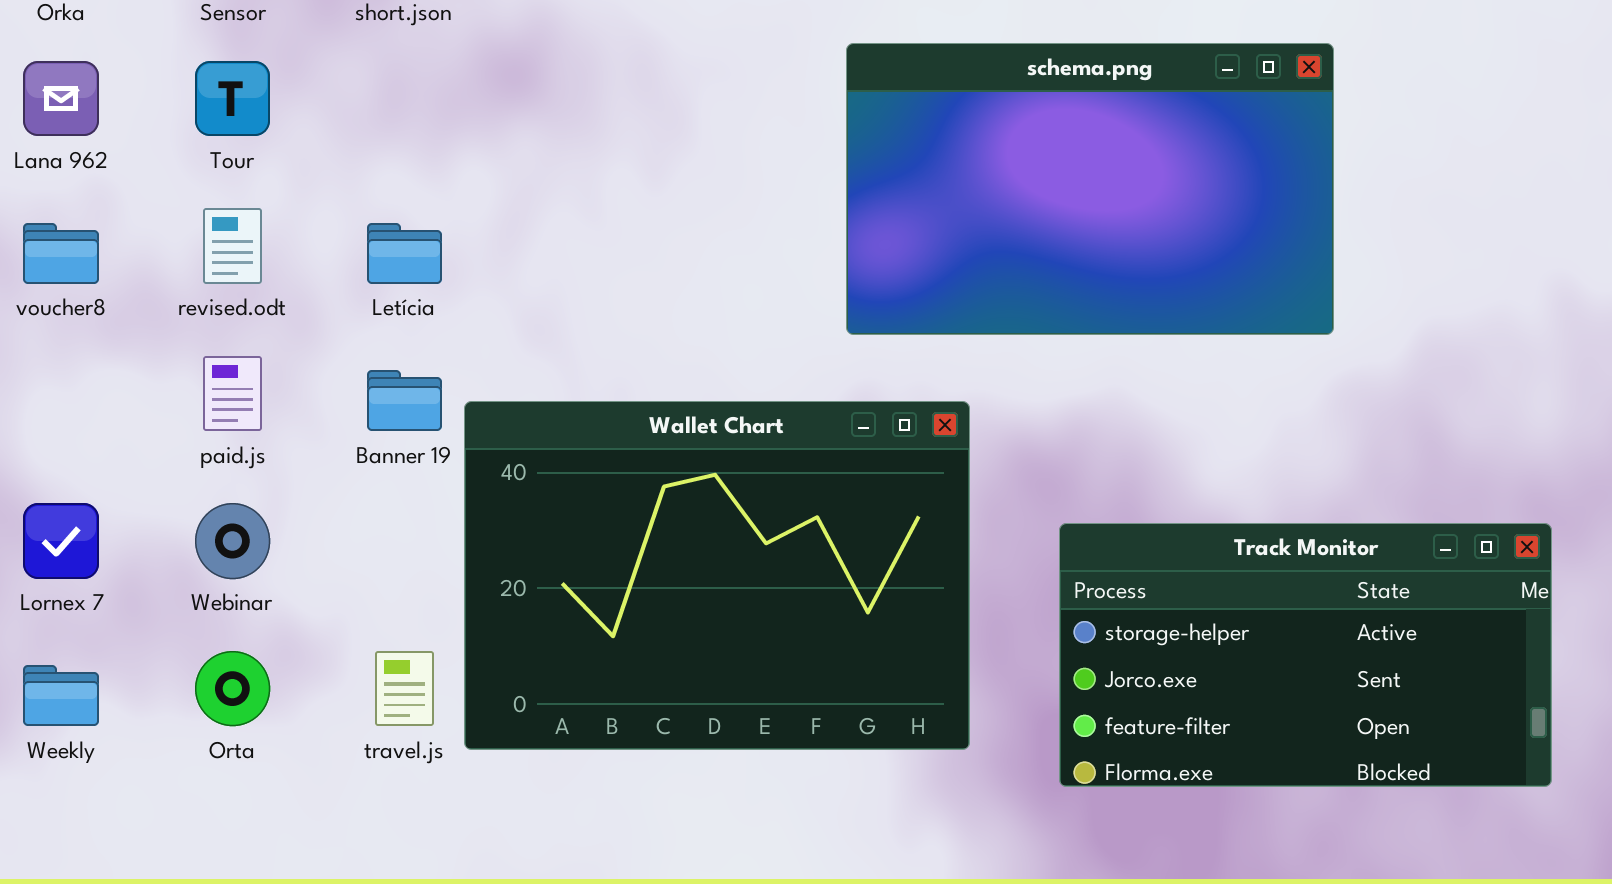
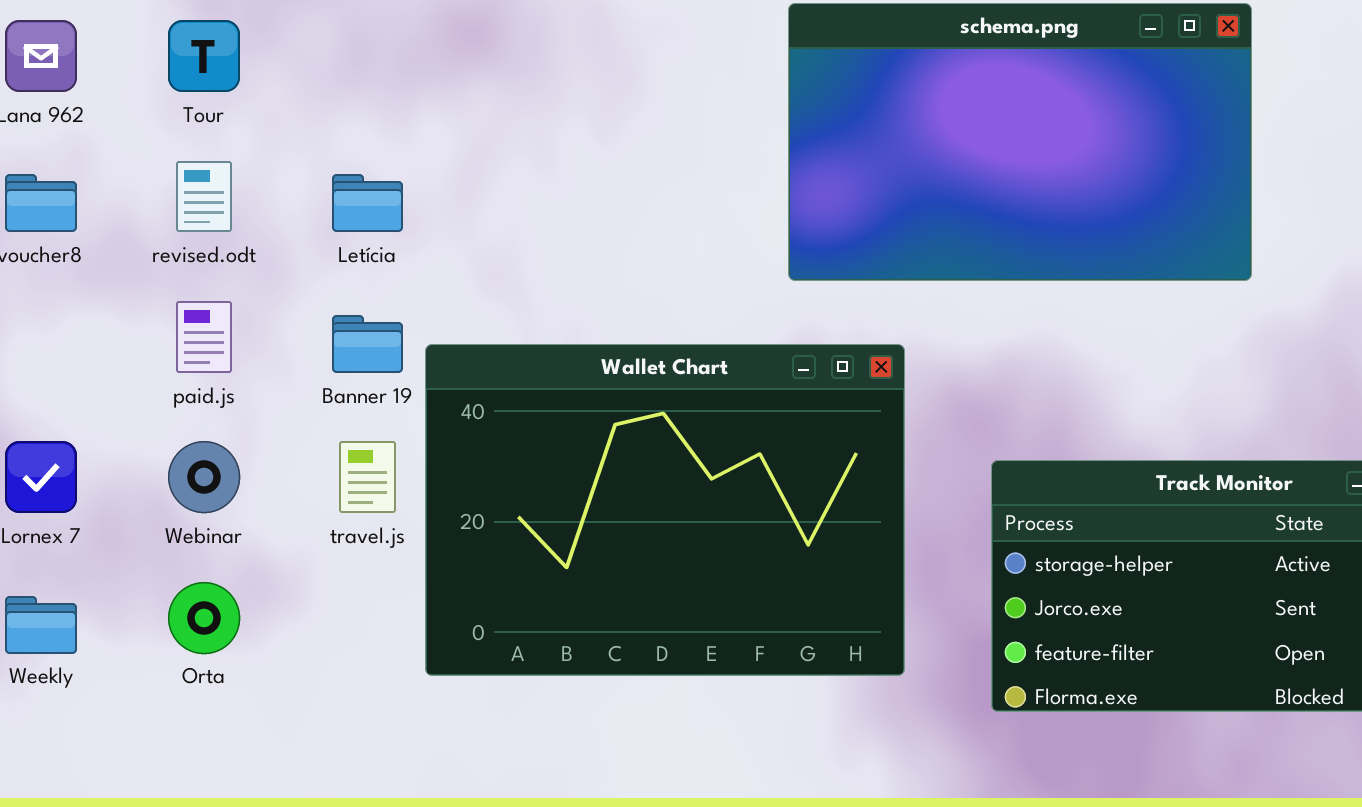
travel.js: [375,651,434,726] -> [339,441,396,513], moved

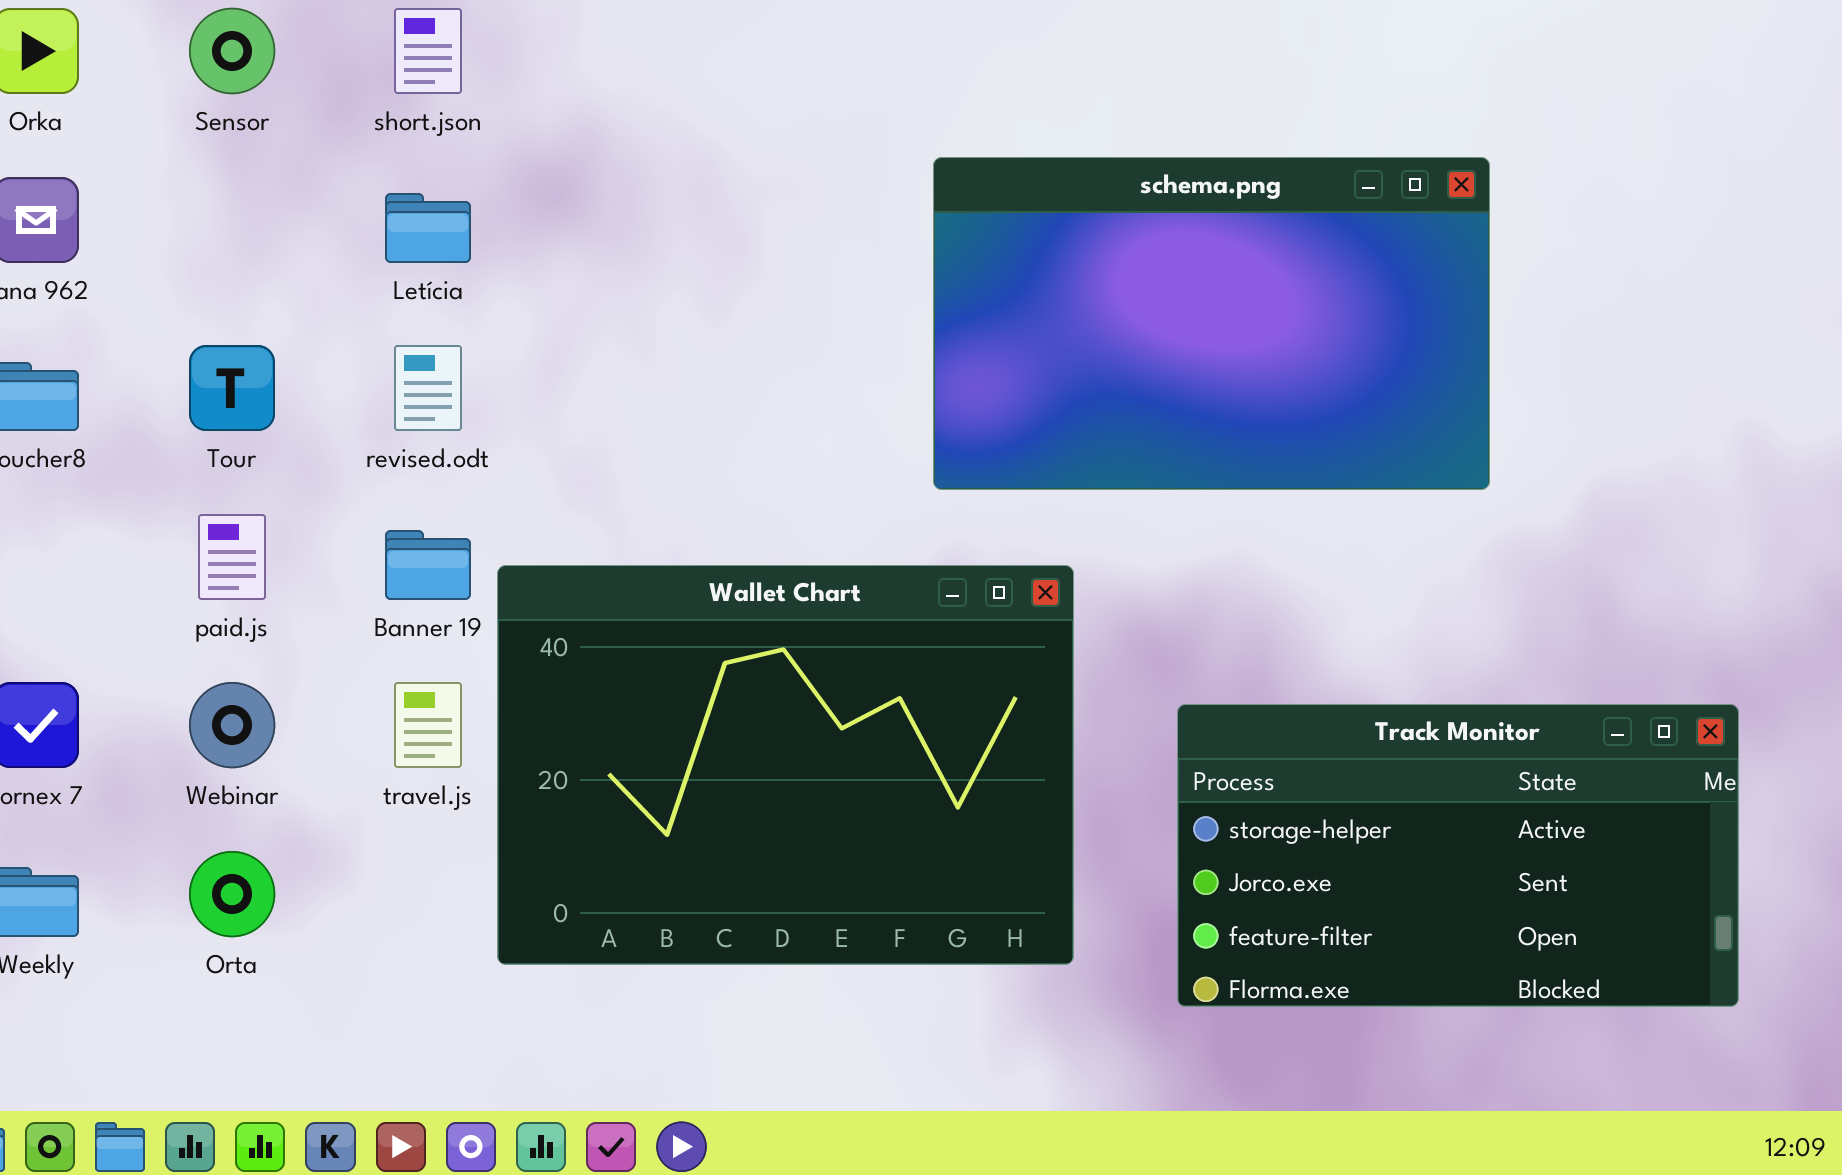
Tour: [168,20,240,92] -> [189,345,275,431], moved
revised.odt: [176,161,232,232] -> [394,345,462,431], moved
Letícia: [332,174,403,232] -> [385,193,471,263], moved

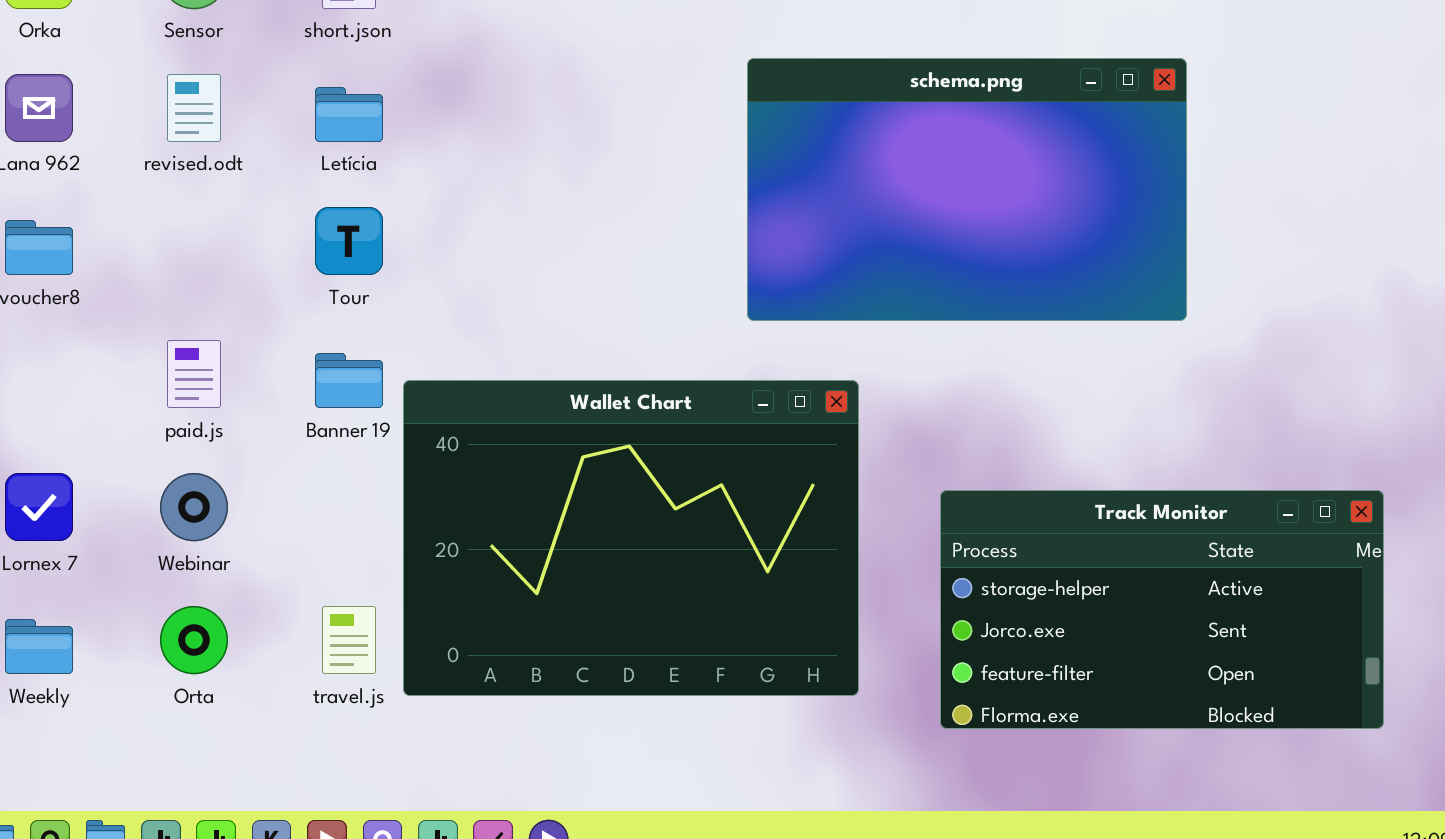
Tour: [189,345,275,431] -> [315,207,383,275], moved
revised.odt: [394,345,462,431] -> [167,74,221,142], moved
travel.js: [394,682,462,768] -> [322,606,376,674], moved

